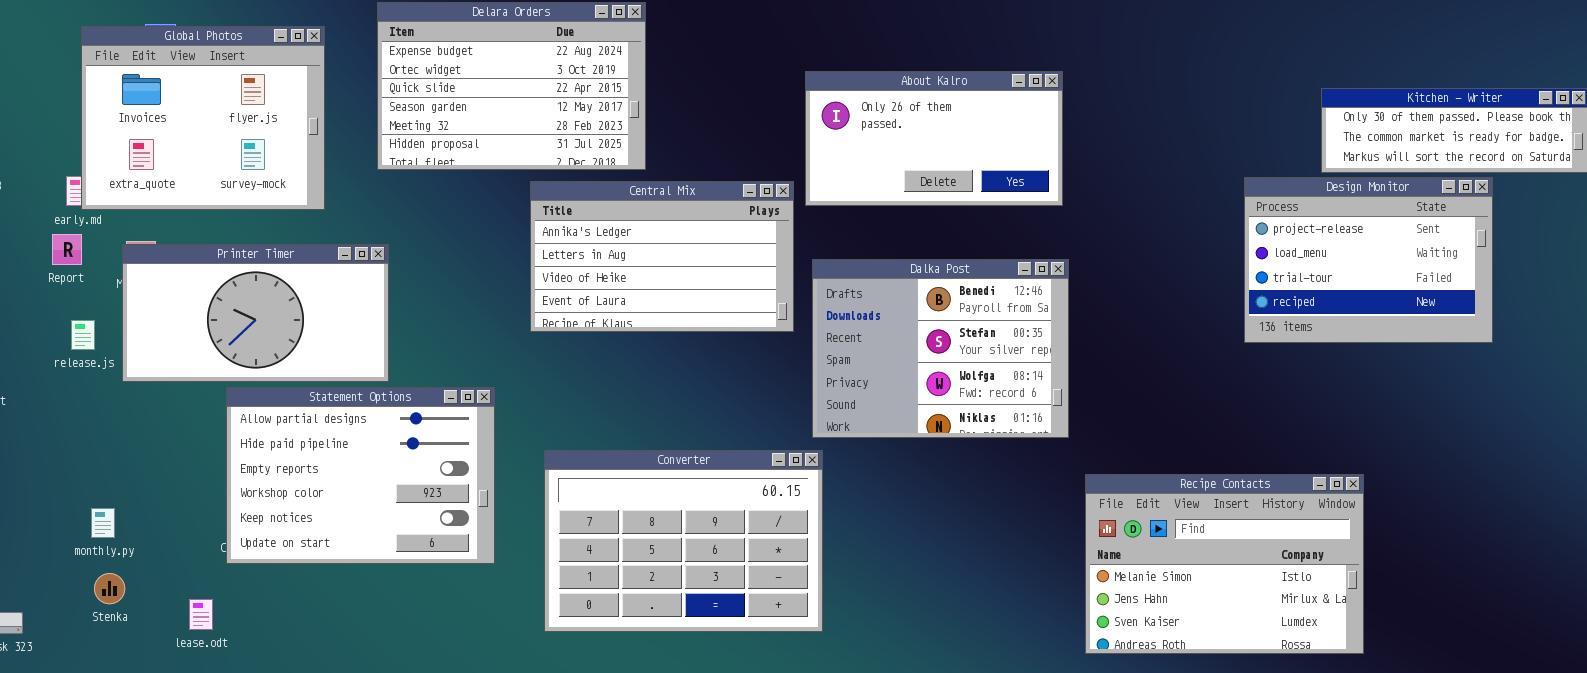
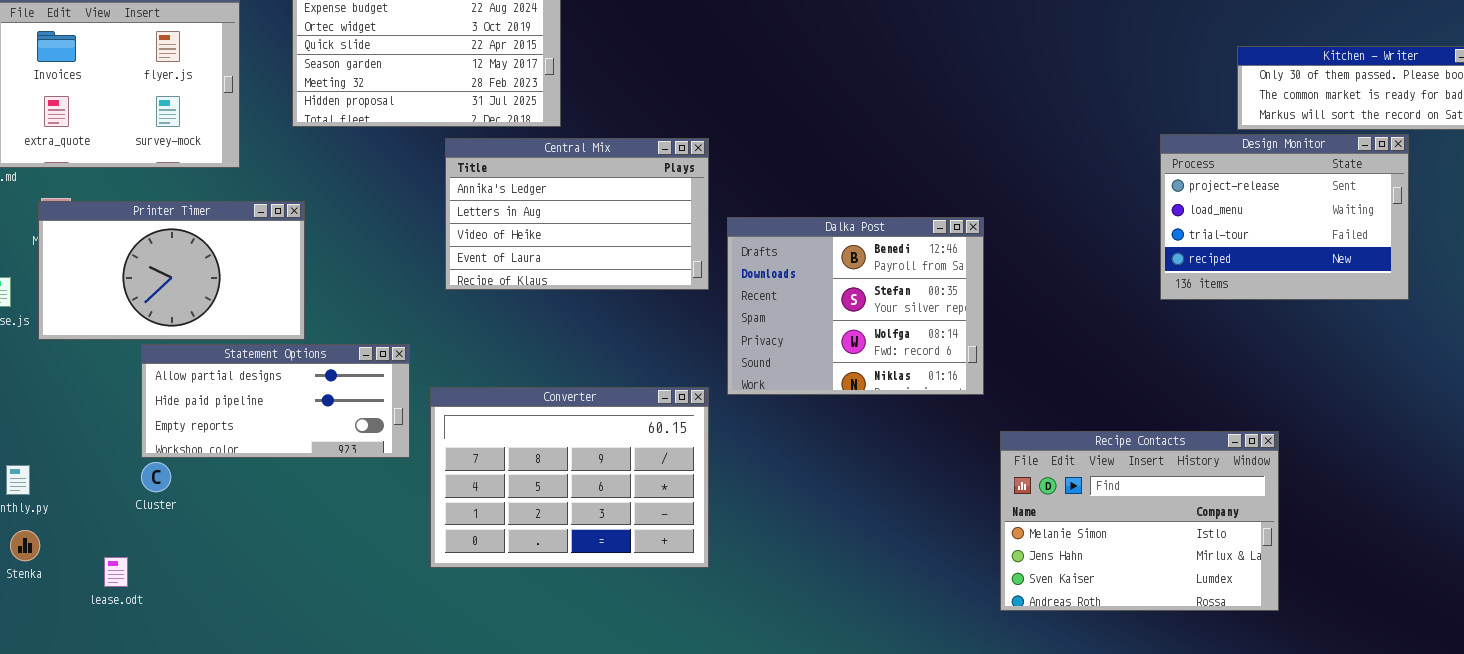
About Kalro: [805,71,1063,206] -> none, closed
Statement Options: [226,387,495,564] -> [141,344,410,458], resized
Converter: [544,450,823,632] -> [430,387,709,568], moved

